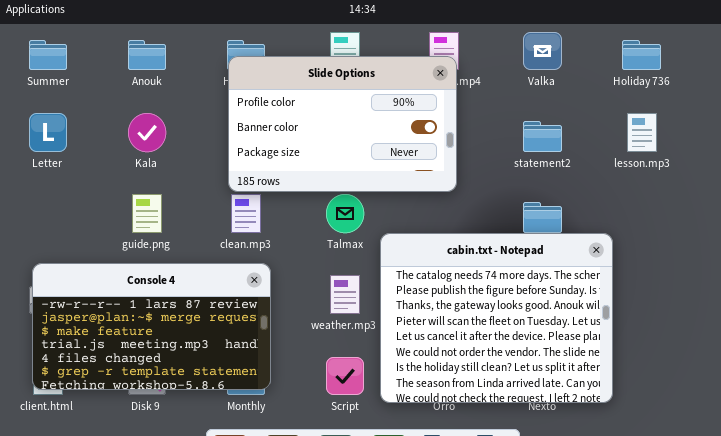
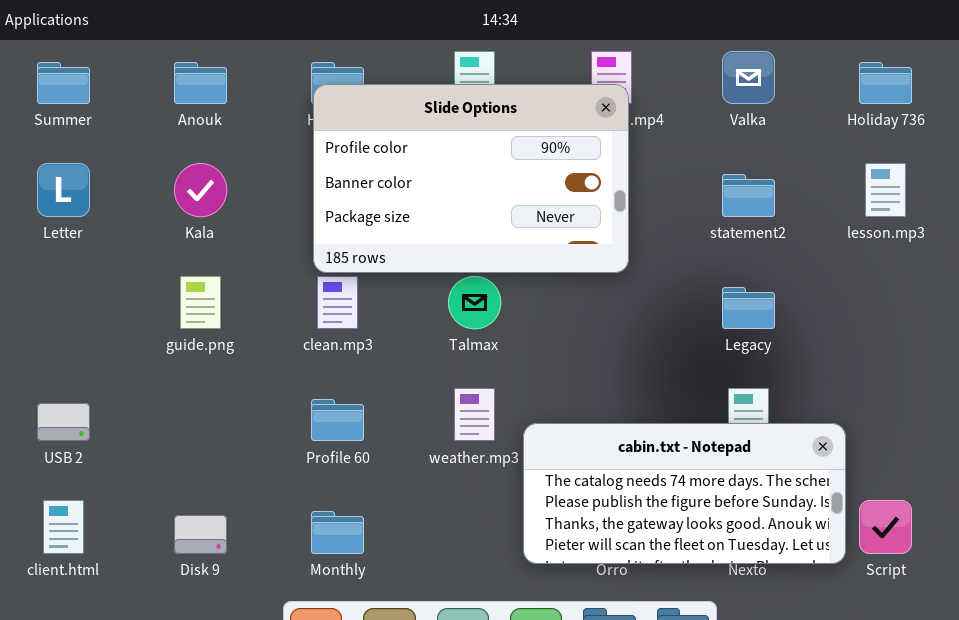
cabin.txt - Notepad: [380,233,613,403] -> [523,423,846,564], resized
Console 4: [32,263,271,390] -> none, closed
Script: [326,357,364,395] -> [859,500,912,554], moved

